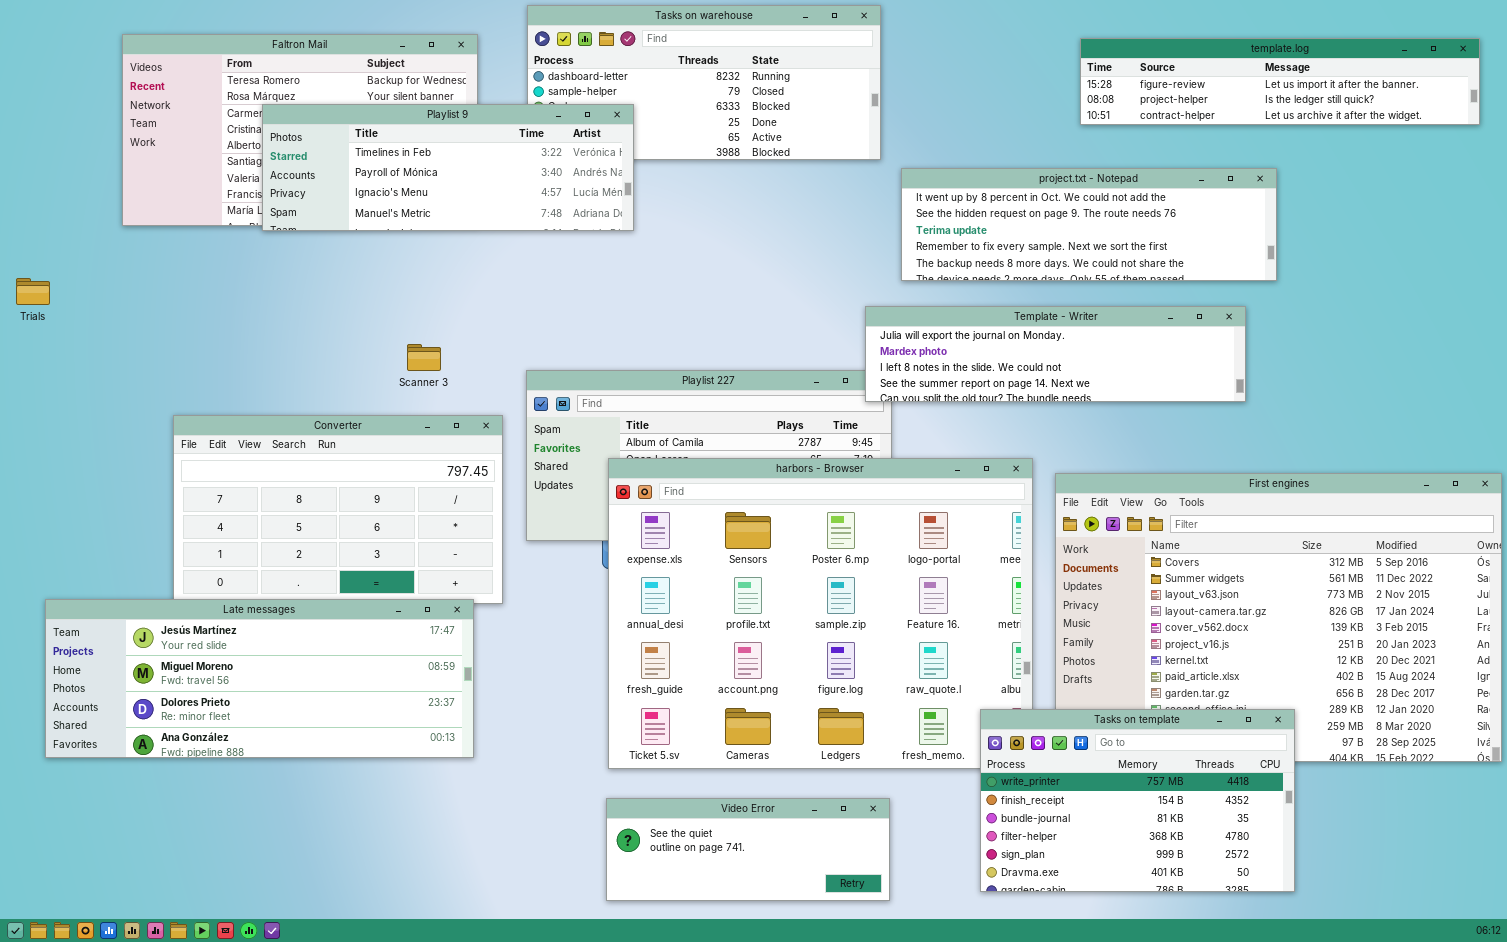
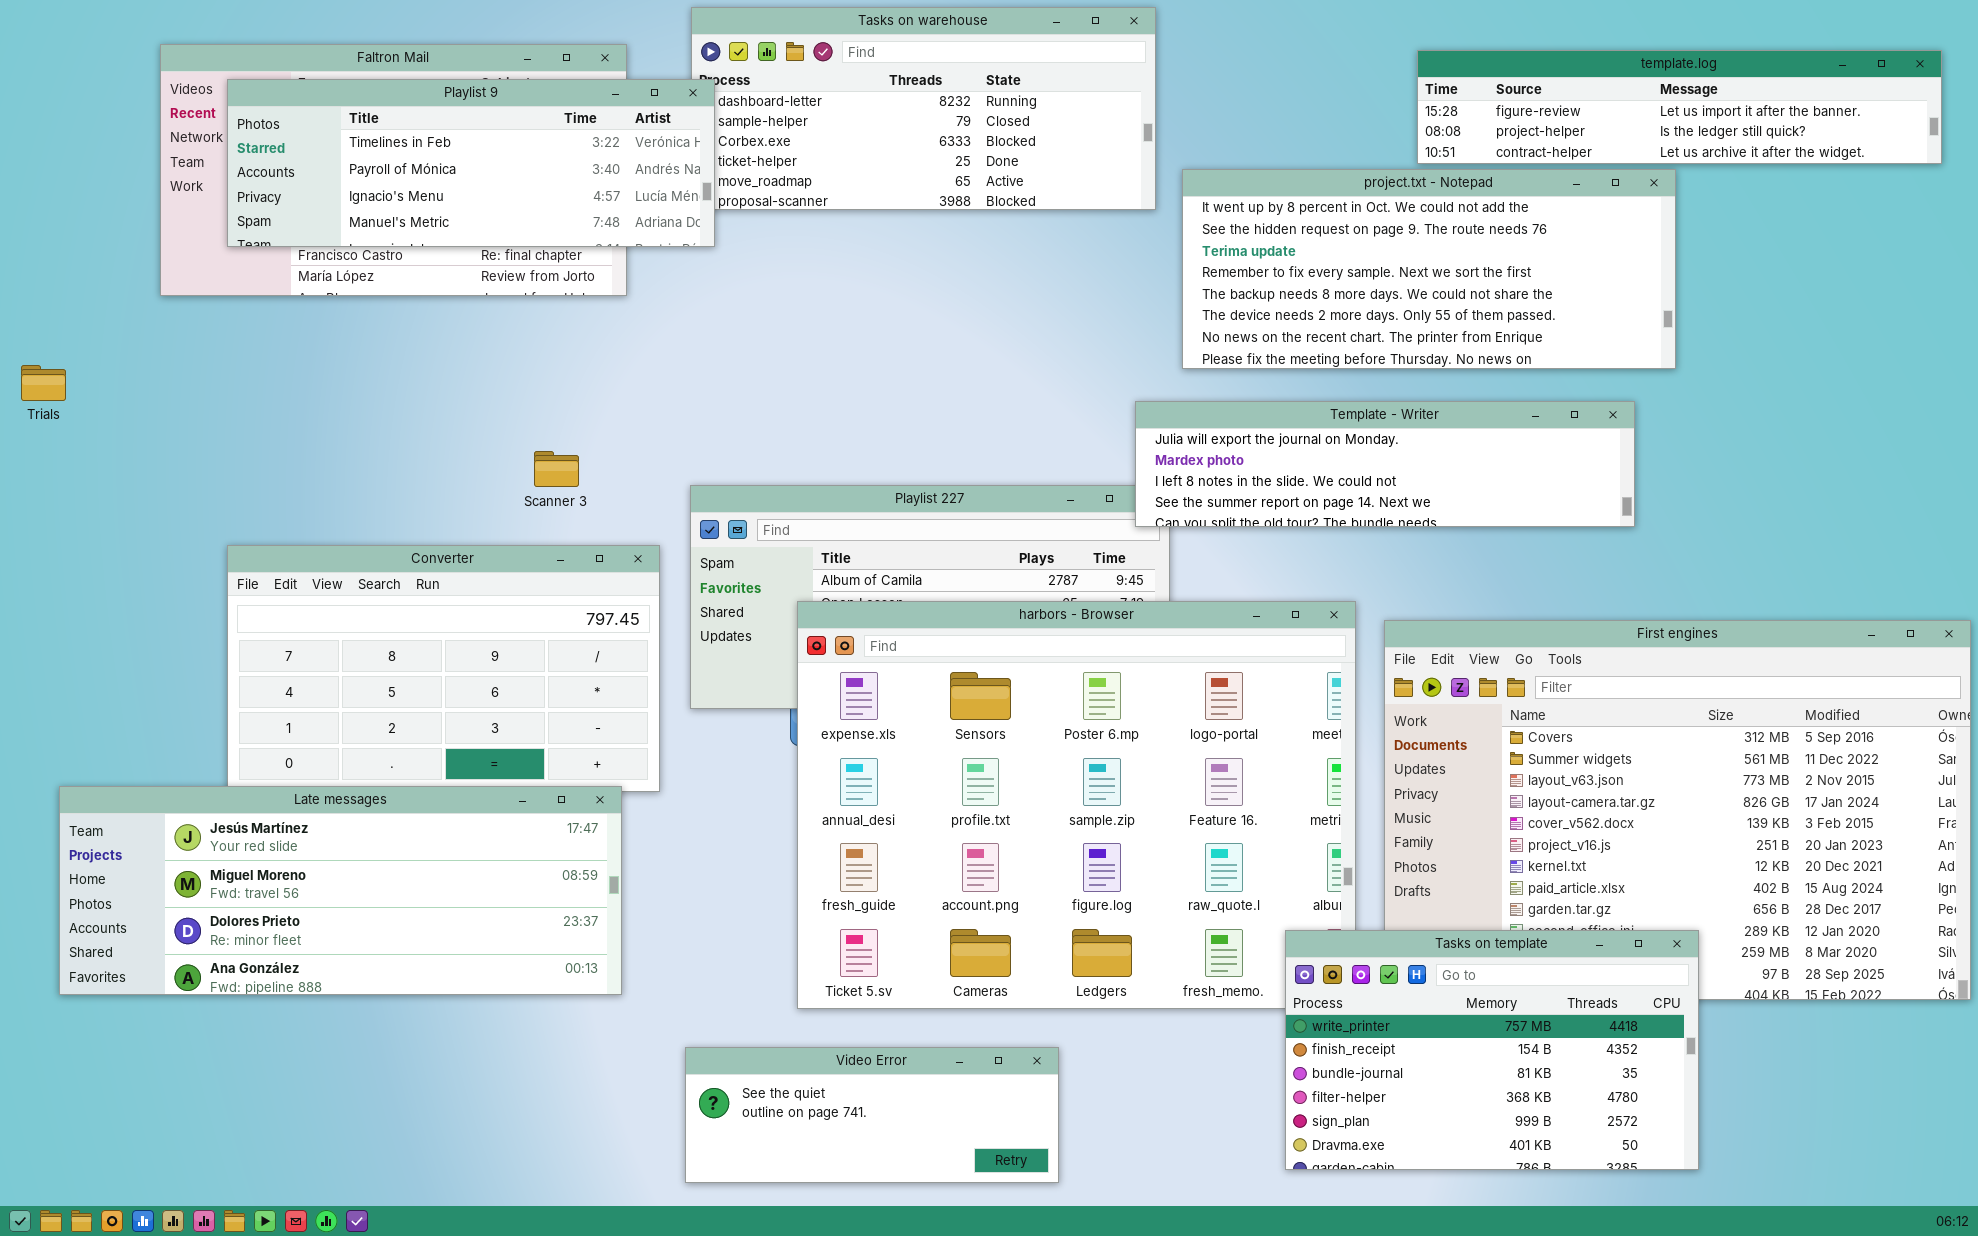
Playlist 9: [262,104,634,231] -> [227,79,715,247], moved
project.txt - Notepad: [901,168,1277,281] -> [1182,169,1676,369], resized
Video Error: [606,798,890,901] -> [685,1047,1059,1183], moved

